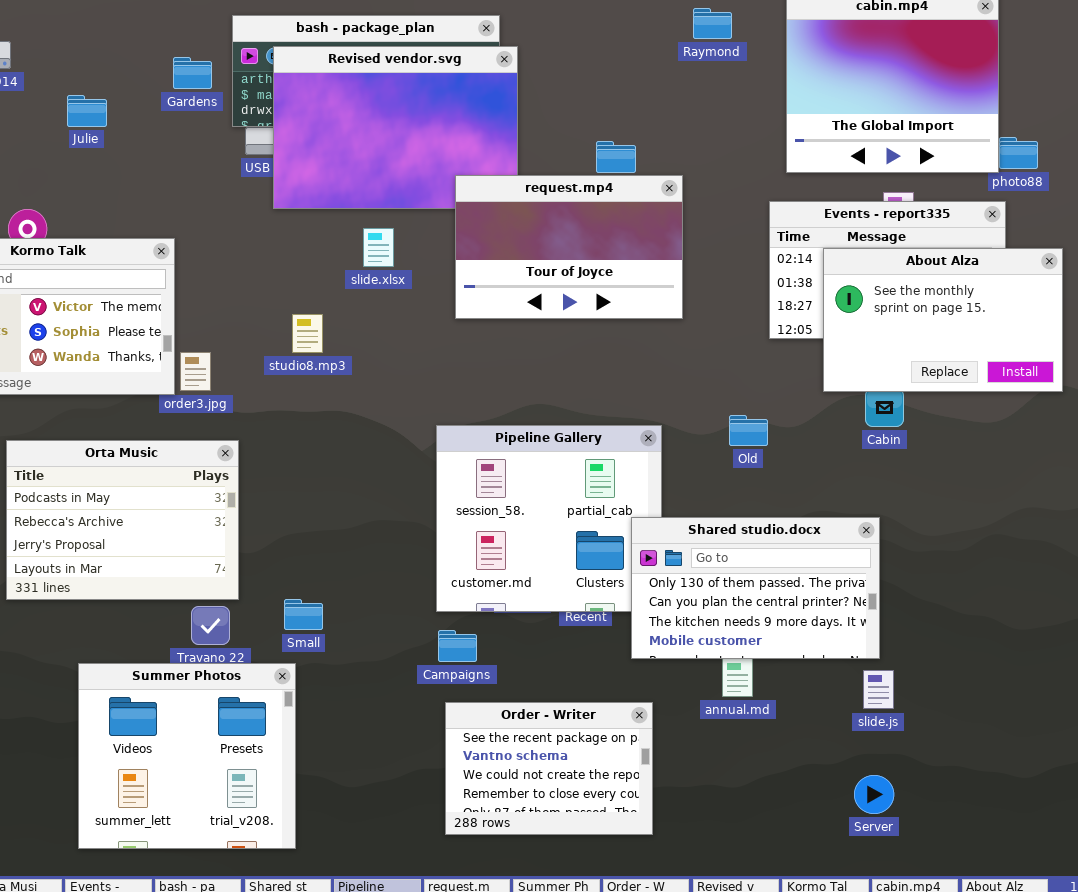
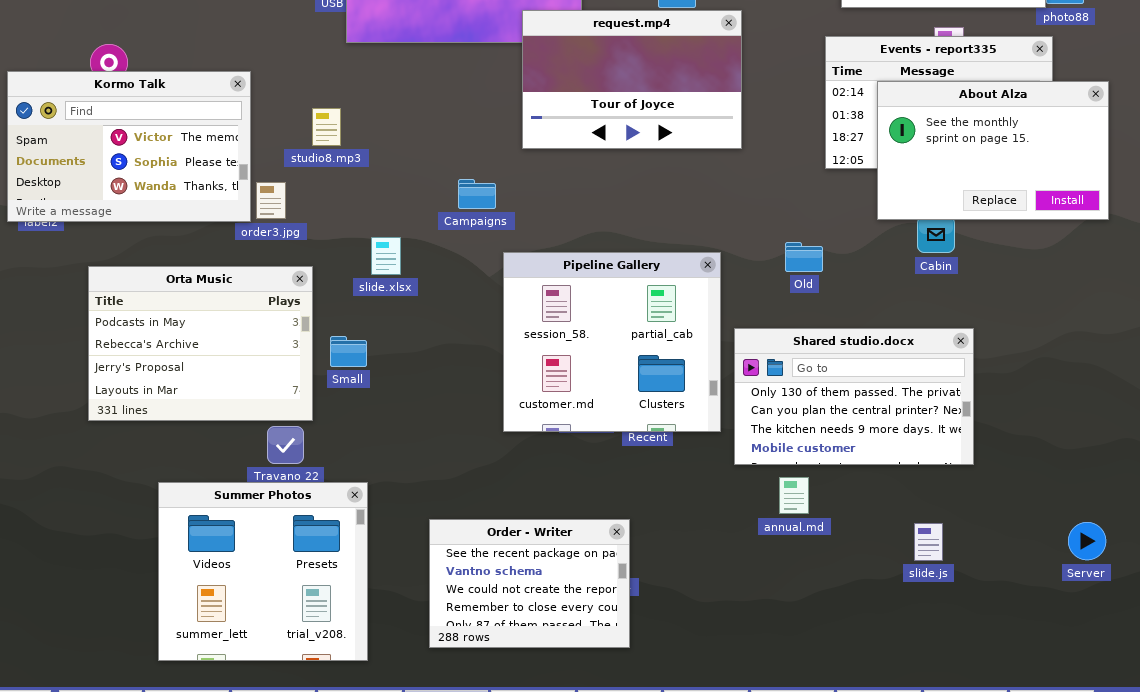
slide.xlsx: [363,228,394,267] -> [371,237,401,275], moved
studio8.mp3: [292,314,323,353] -> [312,108,341,146], moved
Shared studio.docx: [631,517,880,659] -> [734,328,974,465], moved
Small: [284,599,323,630] -> [330,336,367,367], moved
Campaigns: [438,630,477,662] -> [458,179,496,209], moved
slide.js: [863,670,894,709] -> [914,523,943,561], moved
Order - Writer: [445,702,653,835] -> [429,519,630,648], moved
Server: [854,775,894,814] -> [1068,522,1106,560], moved

